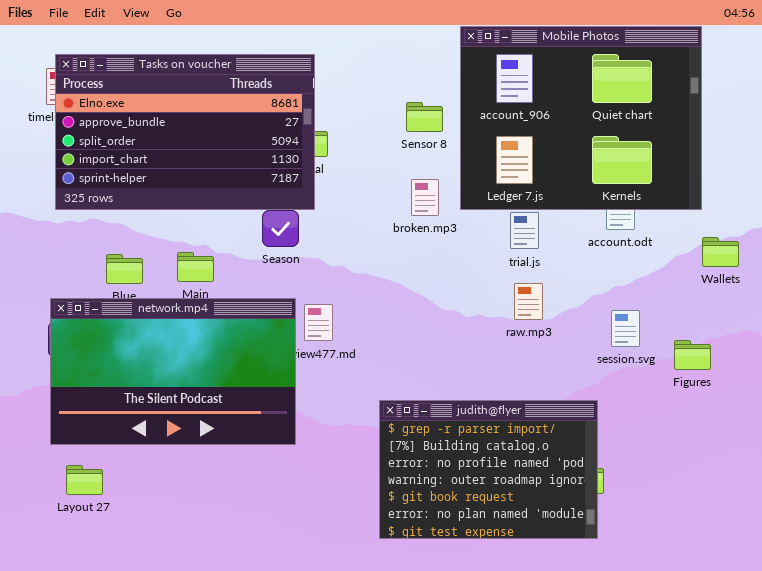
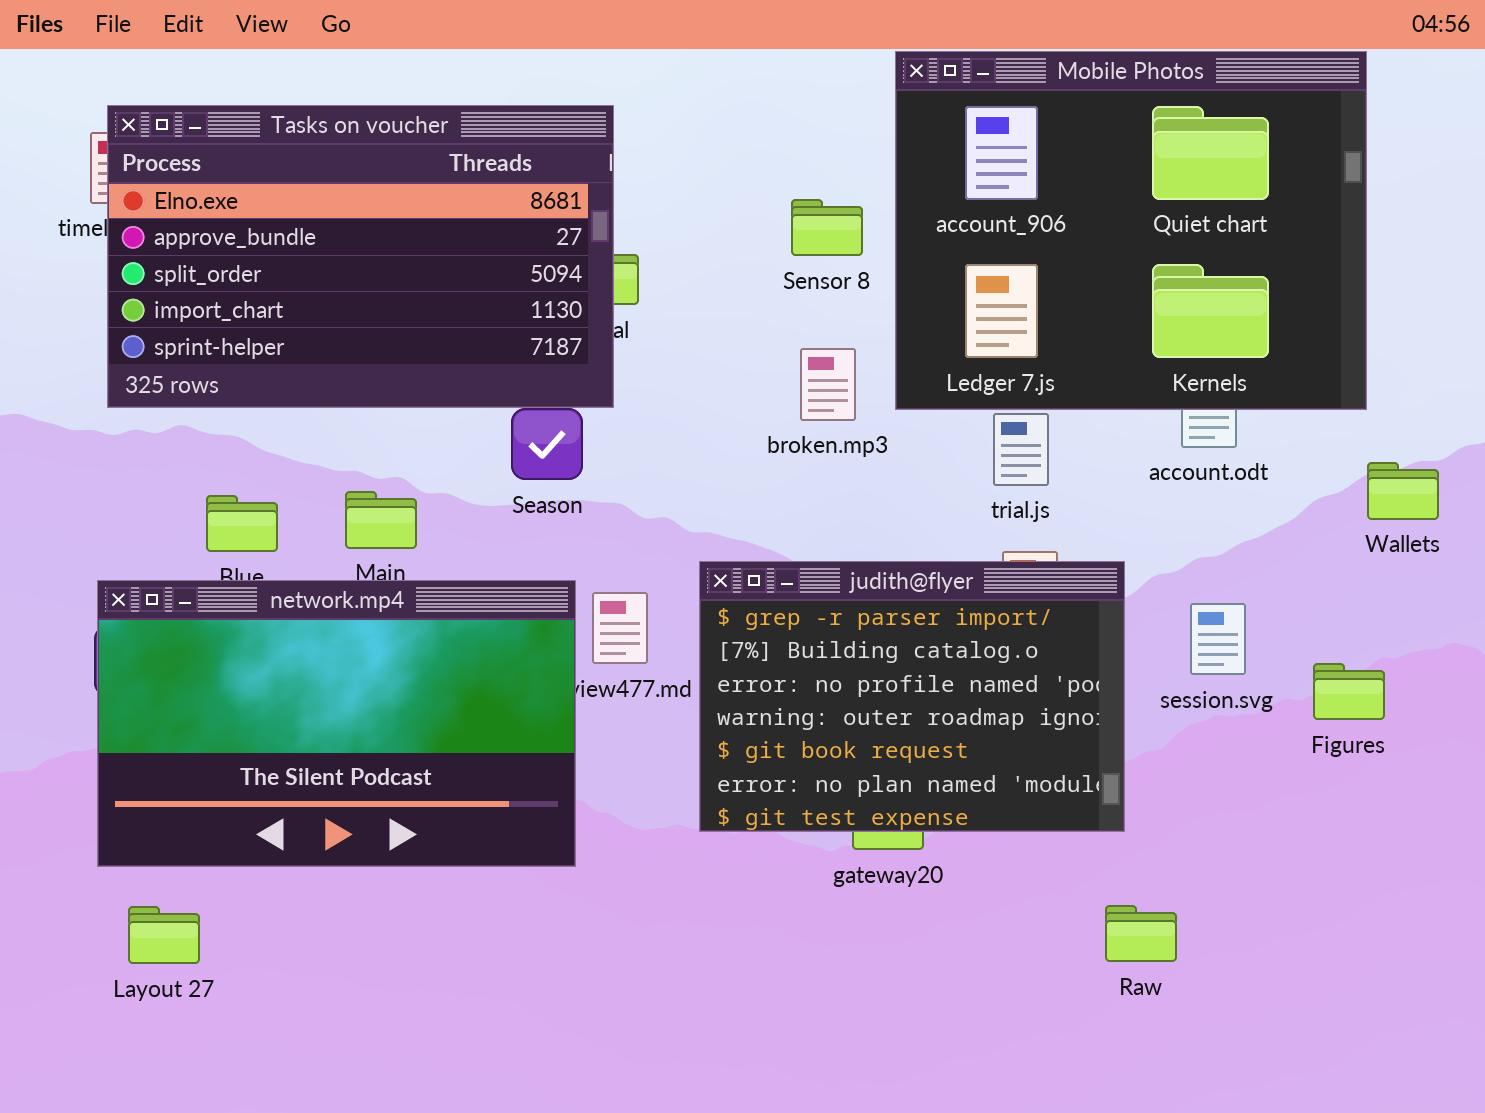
judith@flyer: [379,400,598,539] -> [699,561,1125,832], moved

